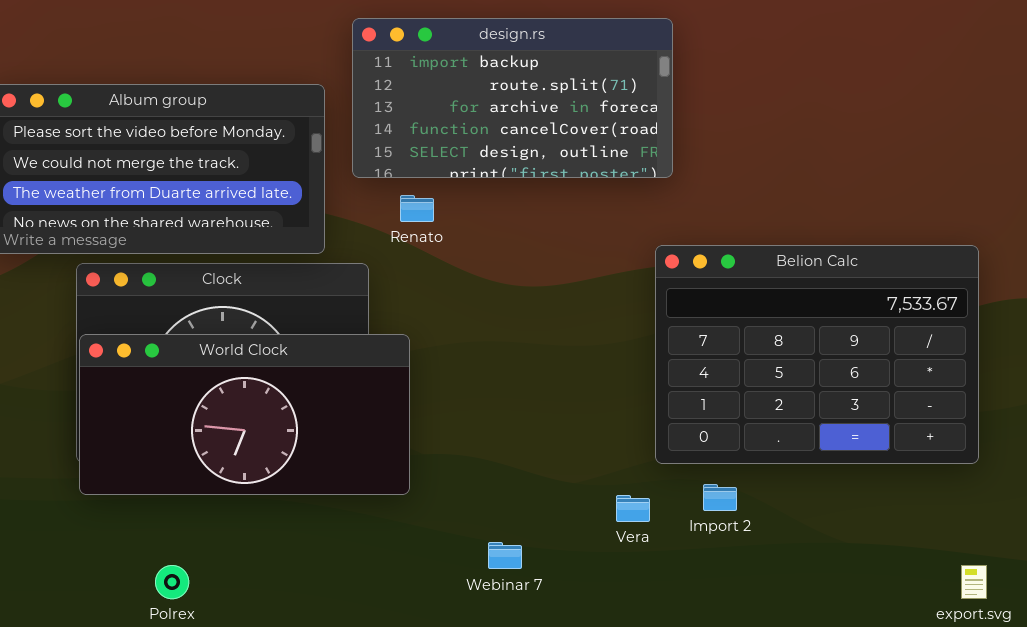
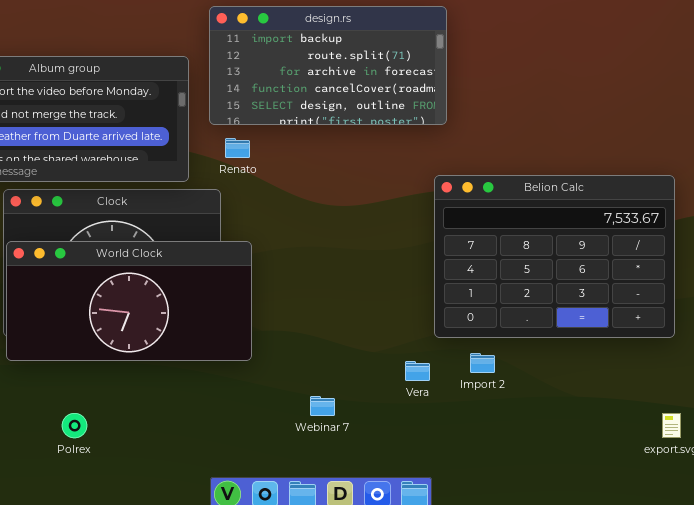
Renato: [400,195,434,222] -> [225,138,250,158], moved

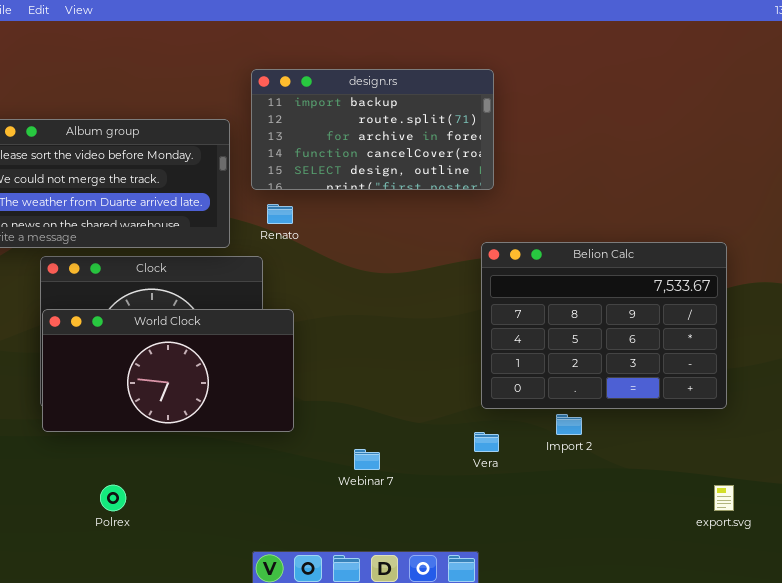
Import 2: [470,353,495,373] -> [556,414,582,435], moved
Vera: [405,361,430,381] -> [474,432,499,452], moved
Webinar 7: [310,396,335,416] -> [354,449,380,470], moved

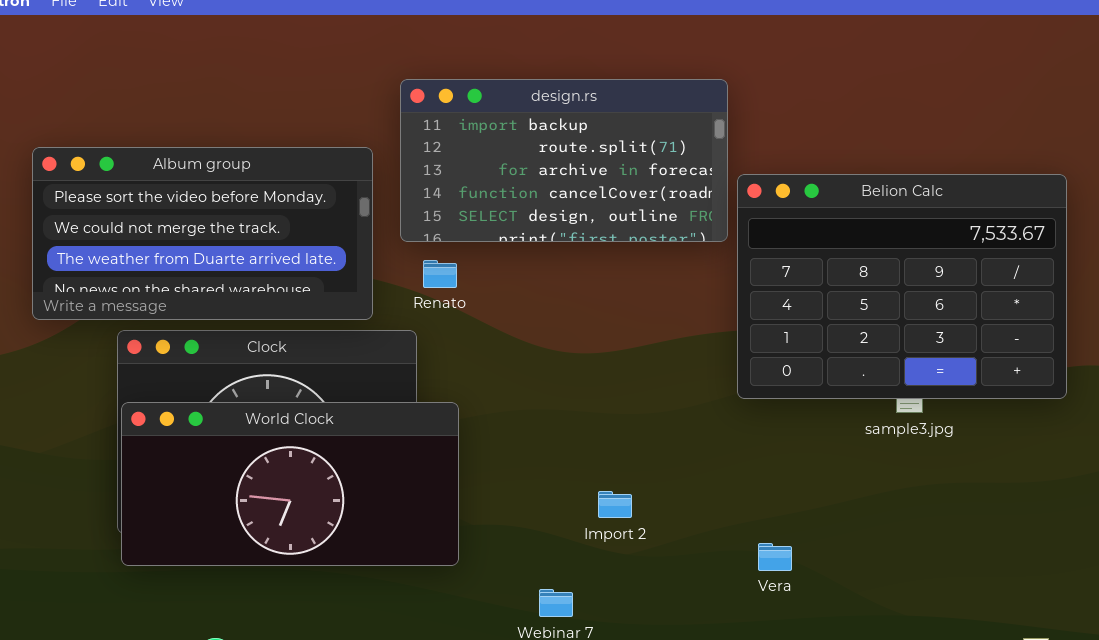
Belion Calc: [481,242,727,409] -> [737,174,1067,399], moved
Import 2: [556,414,582,435] -> [598,491,632,518], moved
Vera: [474,432,499,452] -> [758,543,792,571], moved

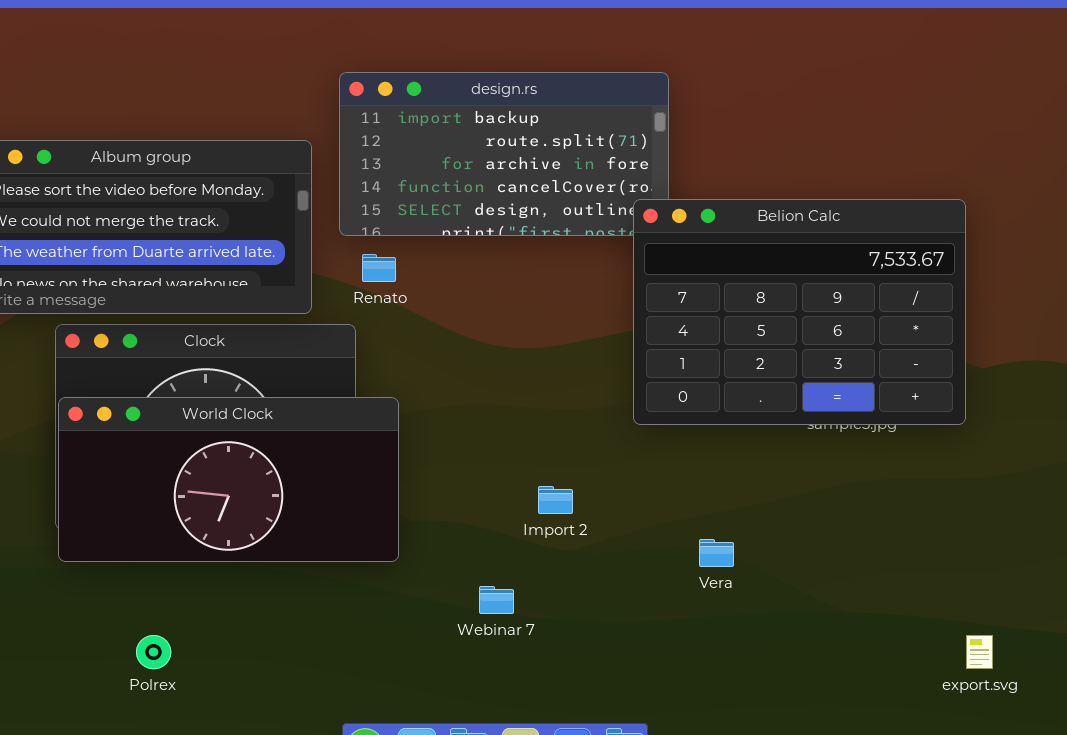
Belion Calc: [737,174,1067,399] -> [633,199,966,425], moved

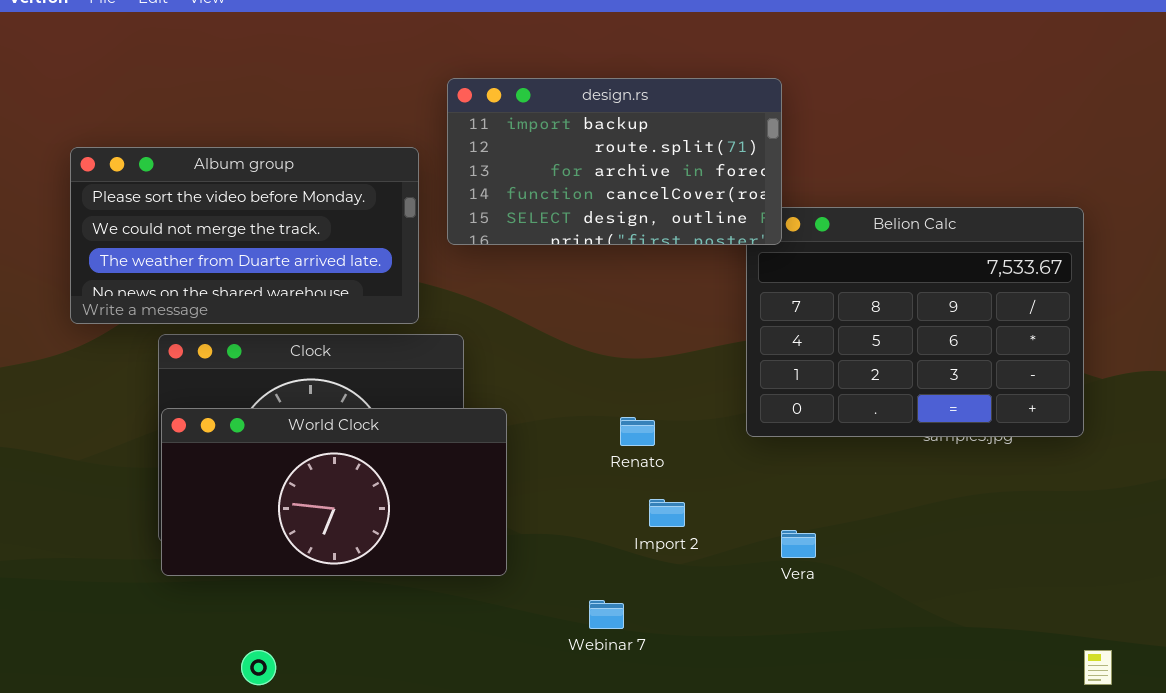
design.rs: [339,72,669,236] -> [447,78,782,245], raised
Renato: [362,254,396,282] -> [620,417,655,446], moved
Vera: [699,539,734,567] -> [781,530,816,558], moved

